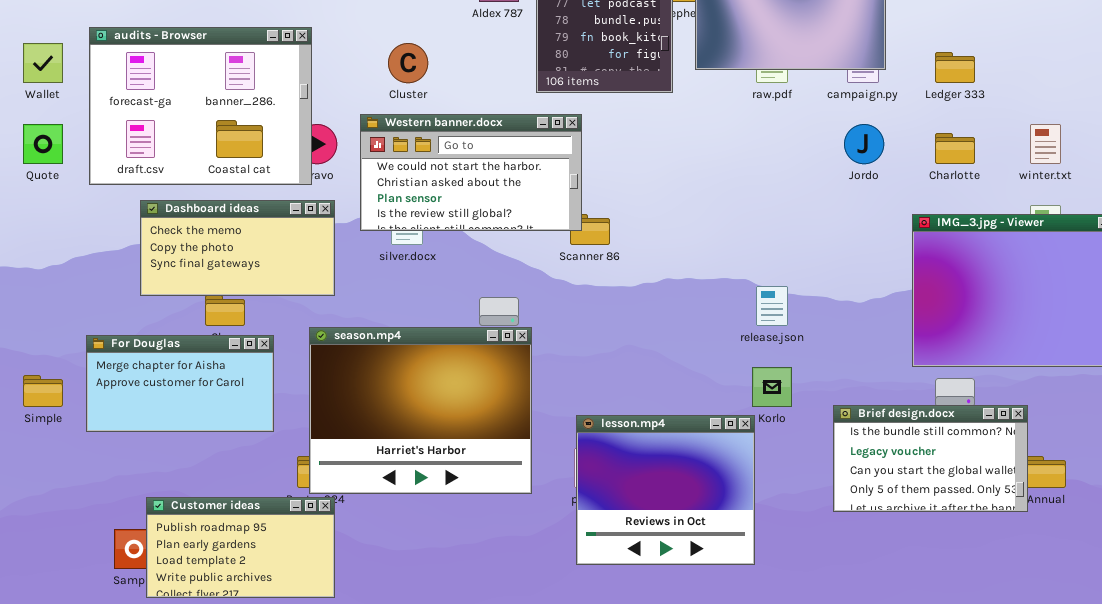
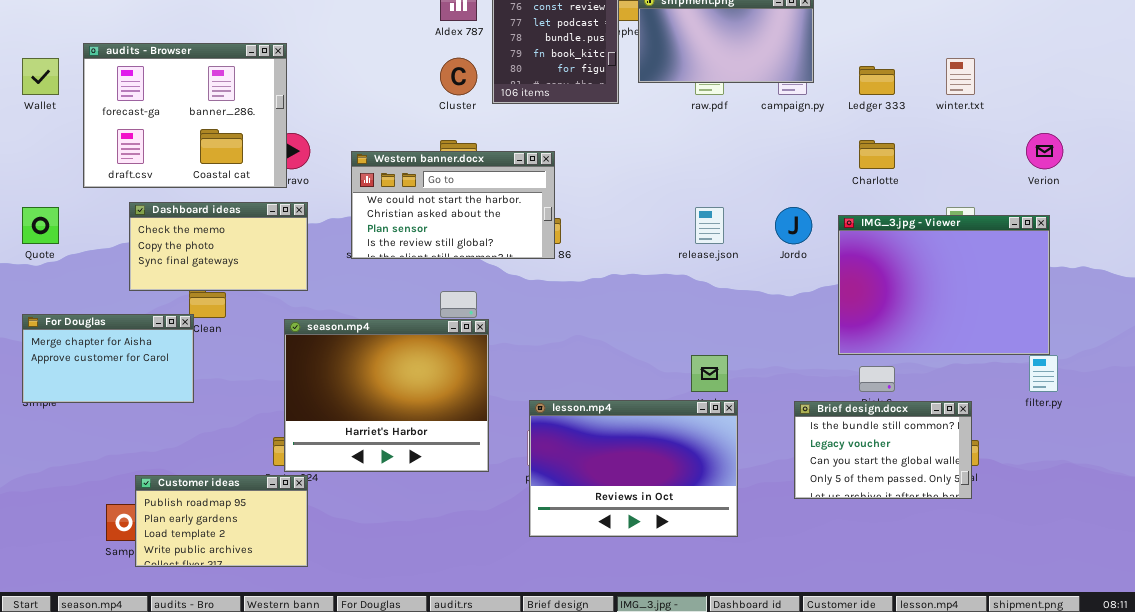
Cluster: [388,43,428,83] -> [440,58,477,95], moved
Western banner.docx: [360,114,582,231] -> [351,151,555,259], moved
Quote: [23,124,63,164] -> [22,207,59,244], moved
Jordo: [844,124,884,164] -> [775,207,812,244], moved
winter.txt: [1030,124,1061,164] -> [946,58,975,95], moved
release.json: [756,286,788,326] -> [695,207,724,244], moved
For Douglas: [86,335,274,432] -> [22,314,194,403], moved
Brief design.docx: [833,405,1028,512] -> [794,401,972,499], moved
lesson.mp4: [576,415,755,565] -> [529,400,738,537], resized

